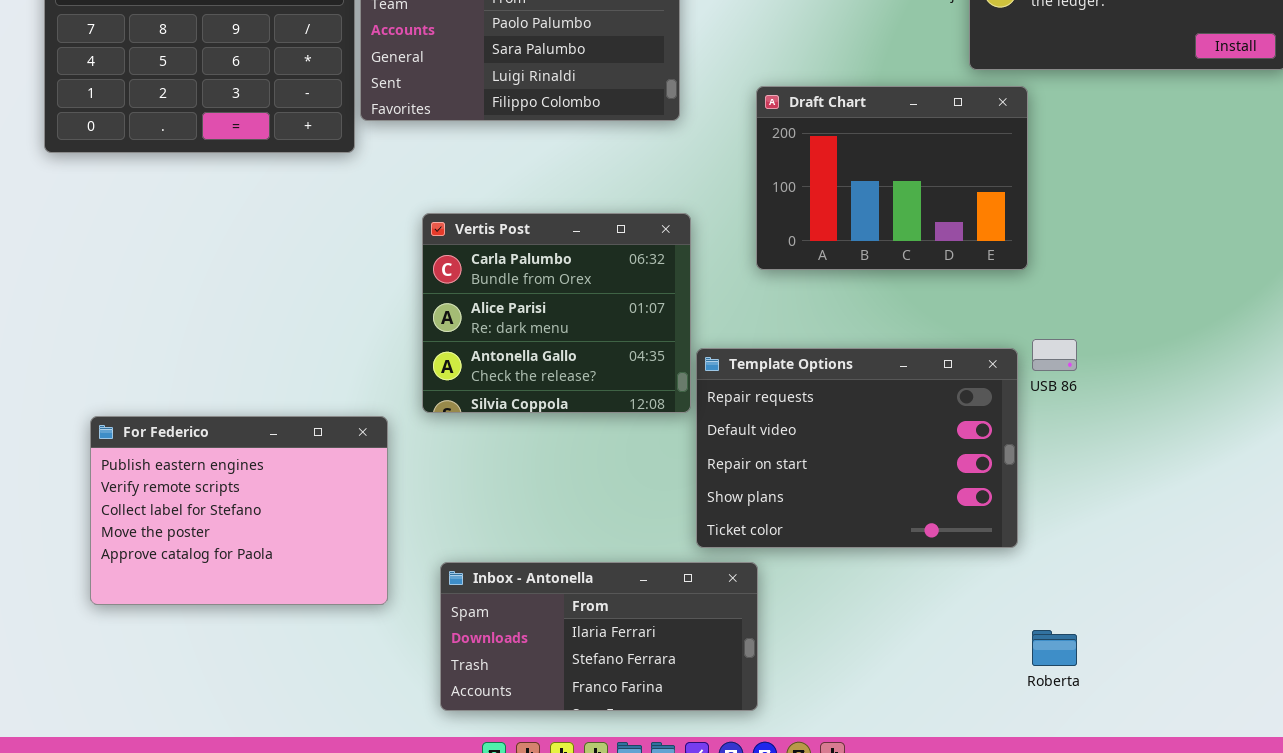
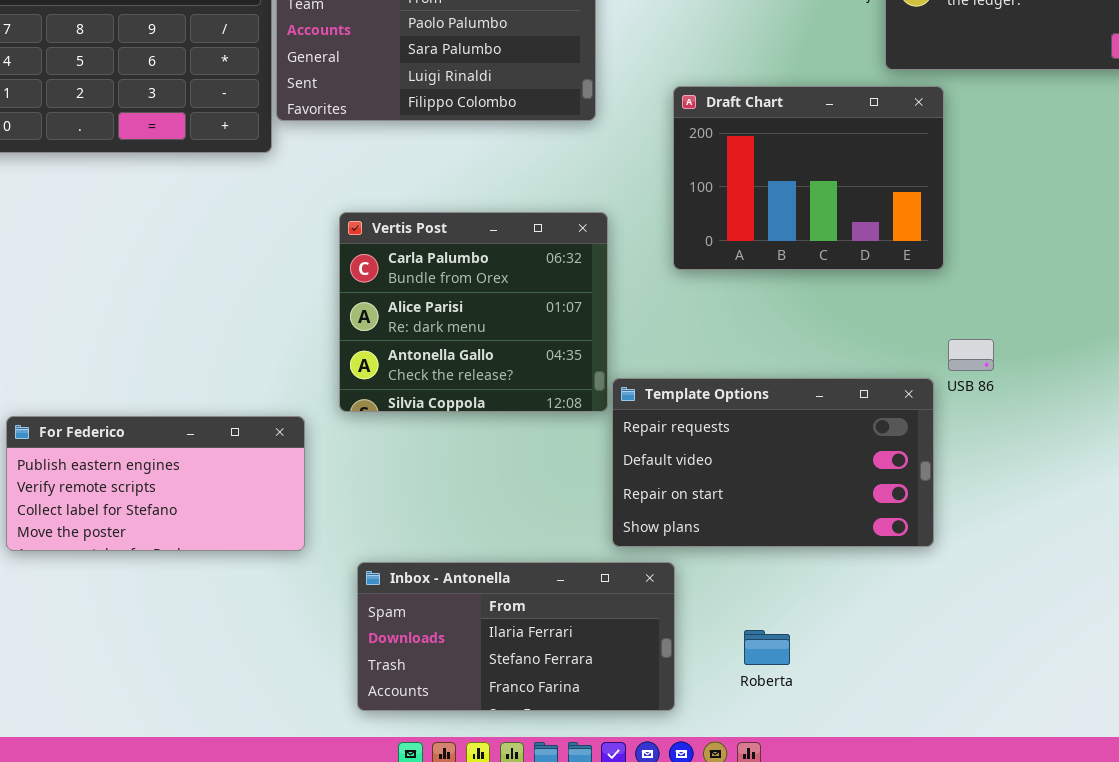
Template Options: [696,348,1018,548] -> [612,378,934,547], resized
For Federico: [90,416,388,605] -> [6,416,305,551], resized
Roberta: [1032,630,1077,666] -> [744,630,790,665], moved

